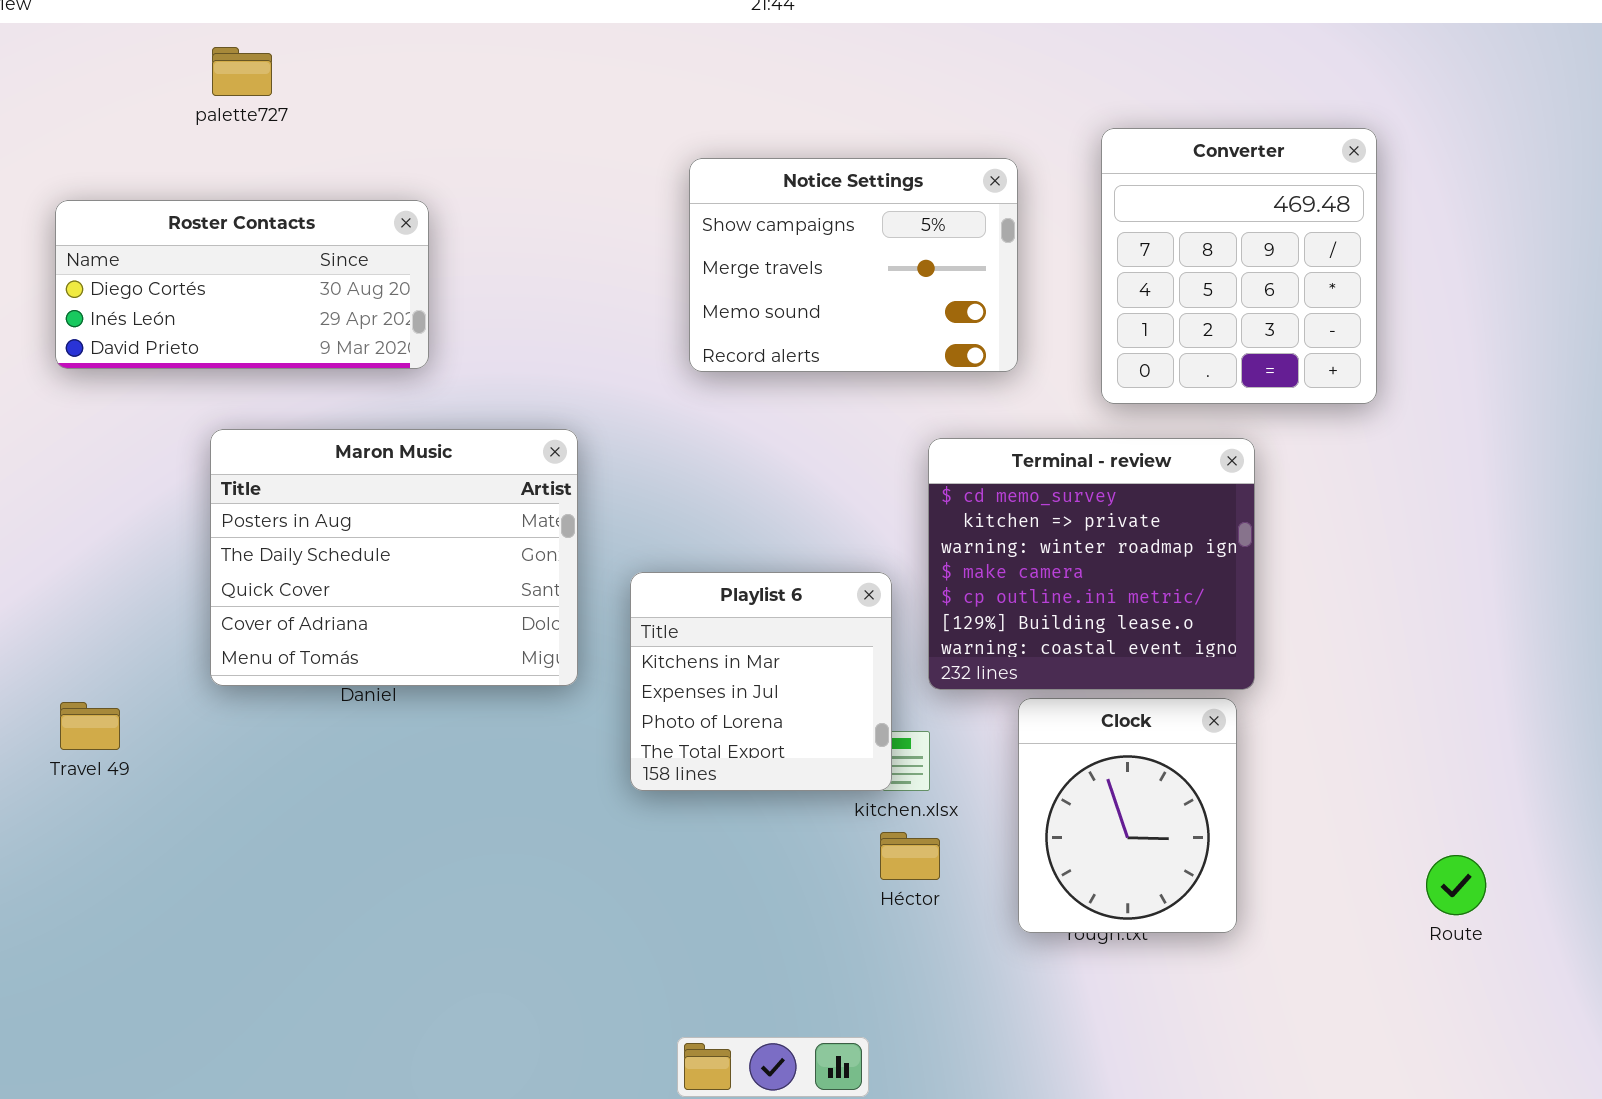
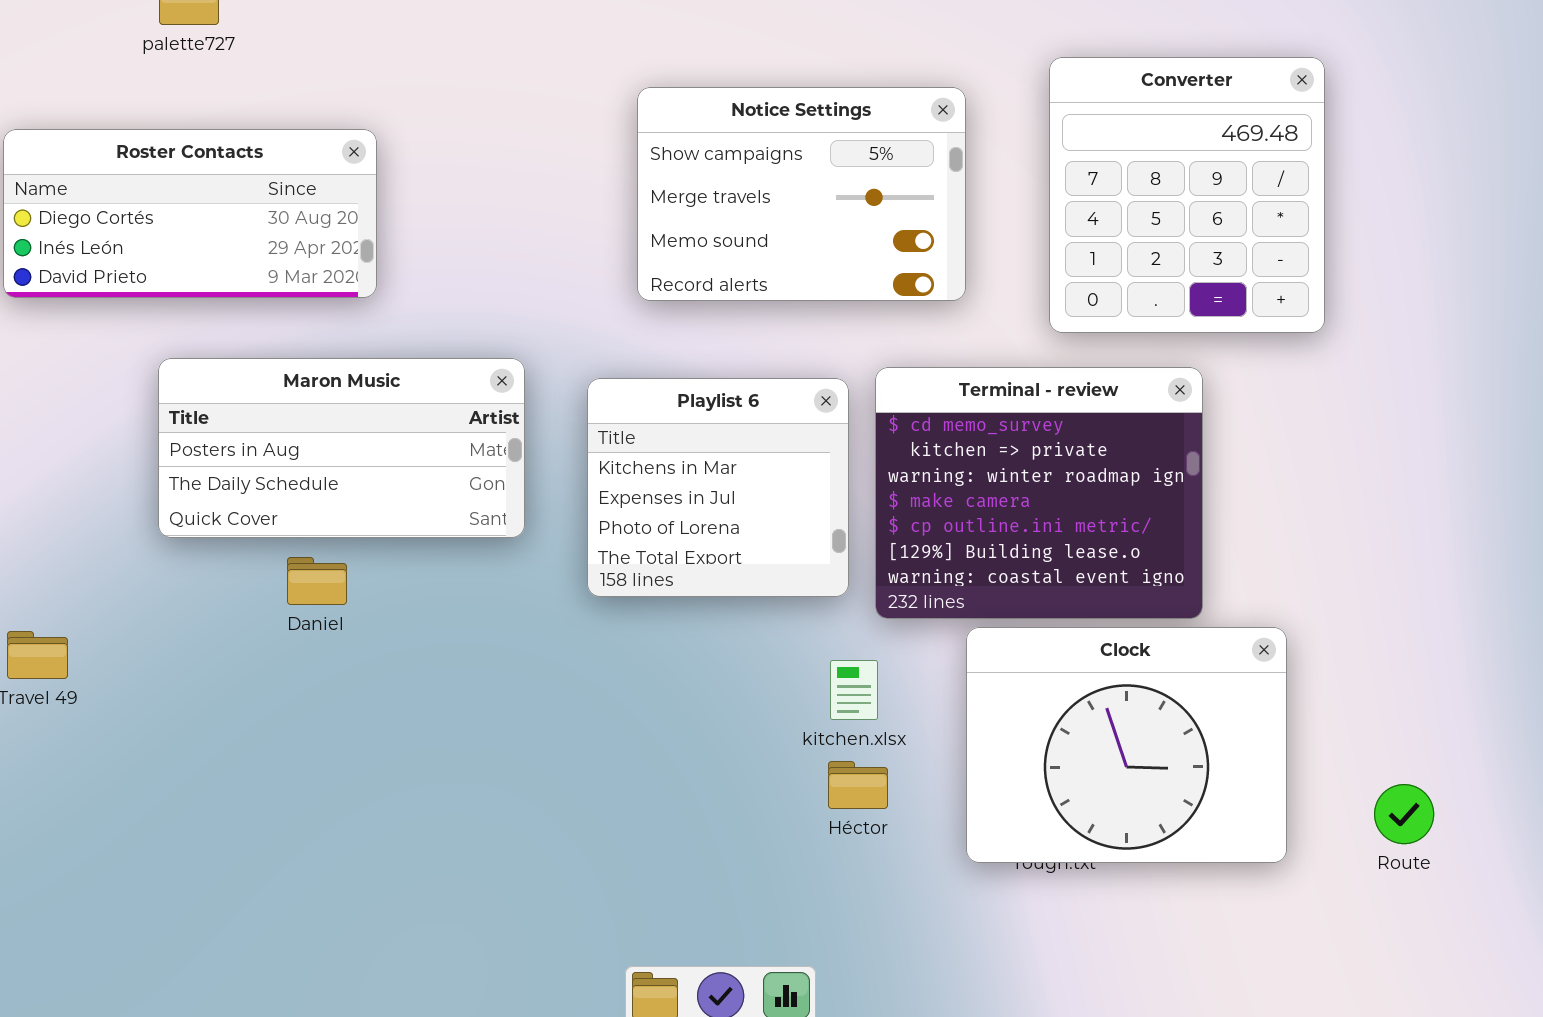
Maron Music: [210,429,578,686] -> [158,358,525,538], resized
Playlist 6: [630,572,892,791] -> [587,378,849,597], moved
Clock: [1018,698,1237,933] -> [966,627,1287,863], resized

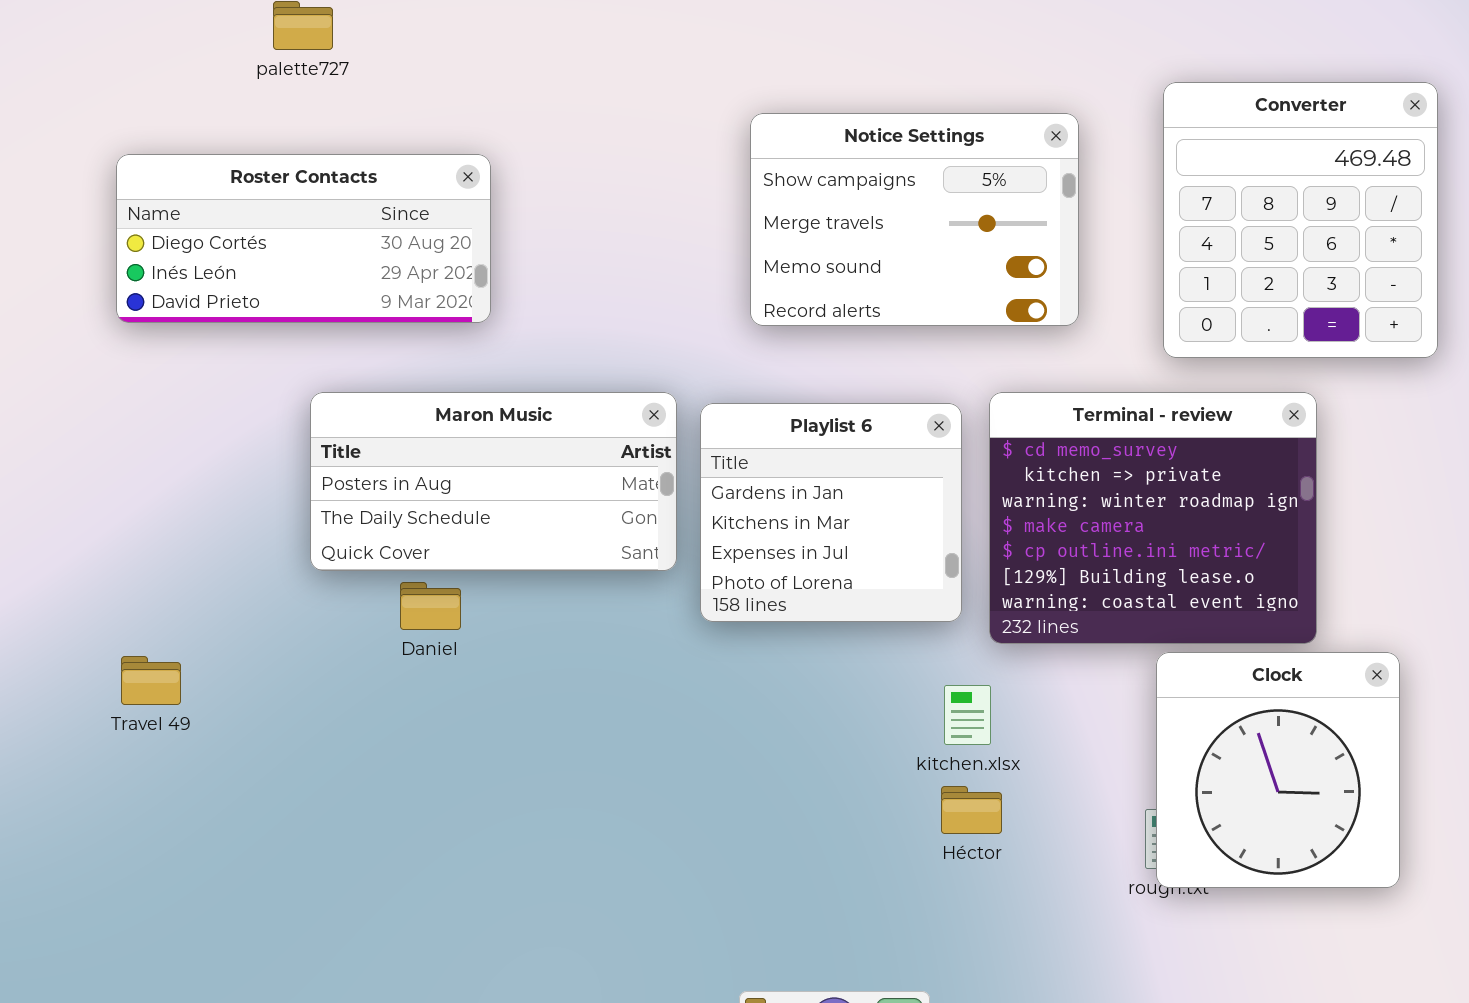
Maron Music: [158,358,525,538] -> [310,392,677,571], moved
Playlist 6: [587,378,849,597] -> [700,403,962,622], scrolled up 1 row
Clock: [966,627,1287,863] -> [1156,652,1400,888], resized

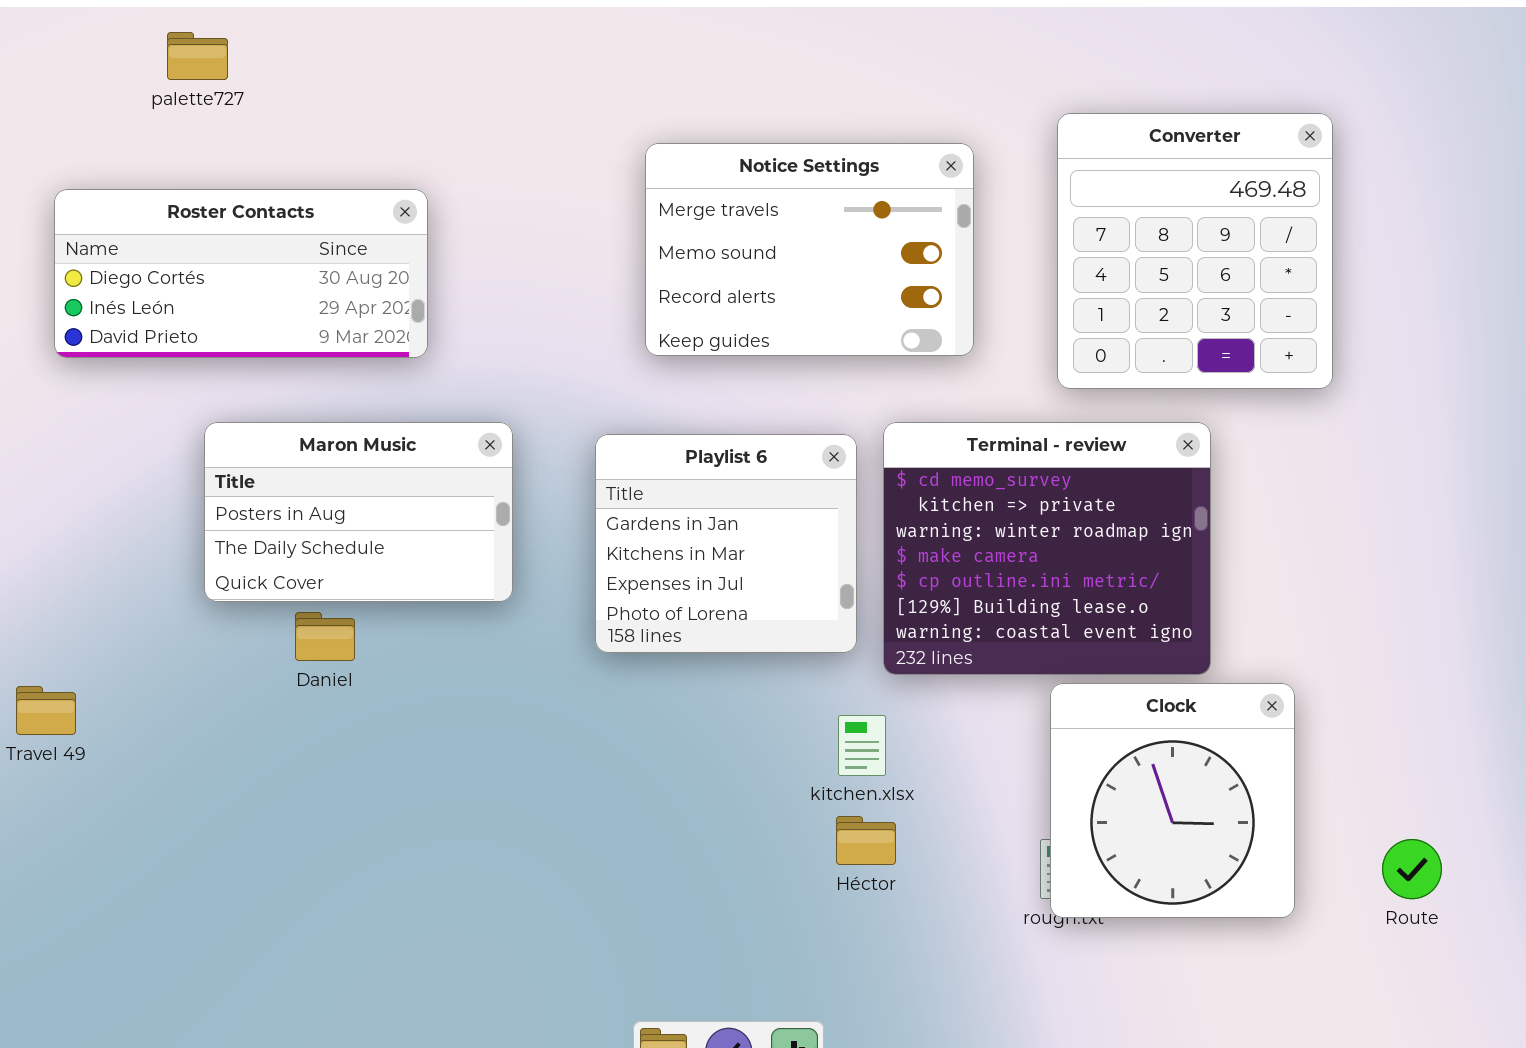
Notice Settings: [750,113,1079,326] -> [645,143,974,356], scrolled down 1 row
Roster Contacts: [116,154,491,323] -> [54,189,428,358], moved
Maron Music: [310,392,677,571] -> [204,422,513,602], resized

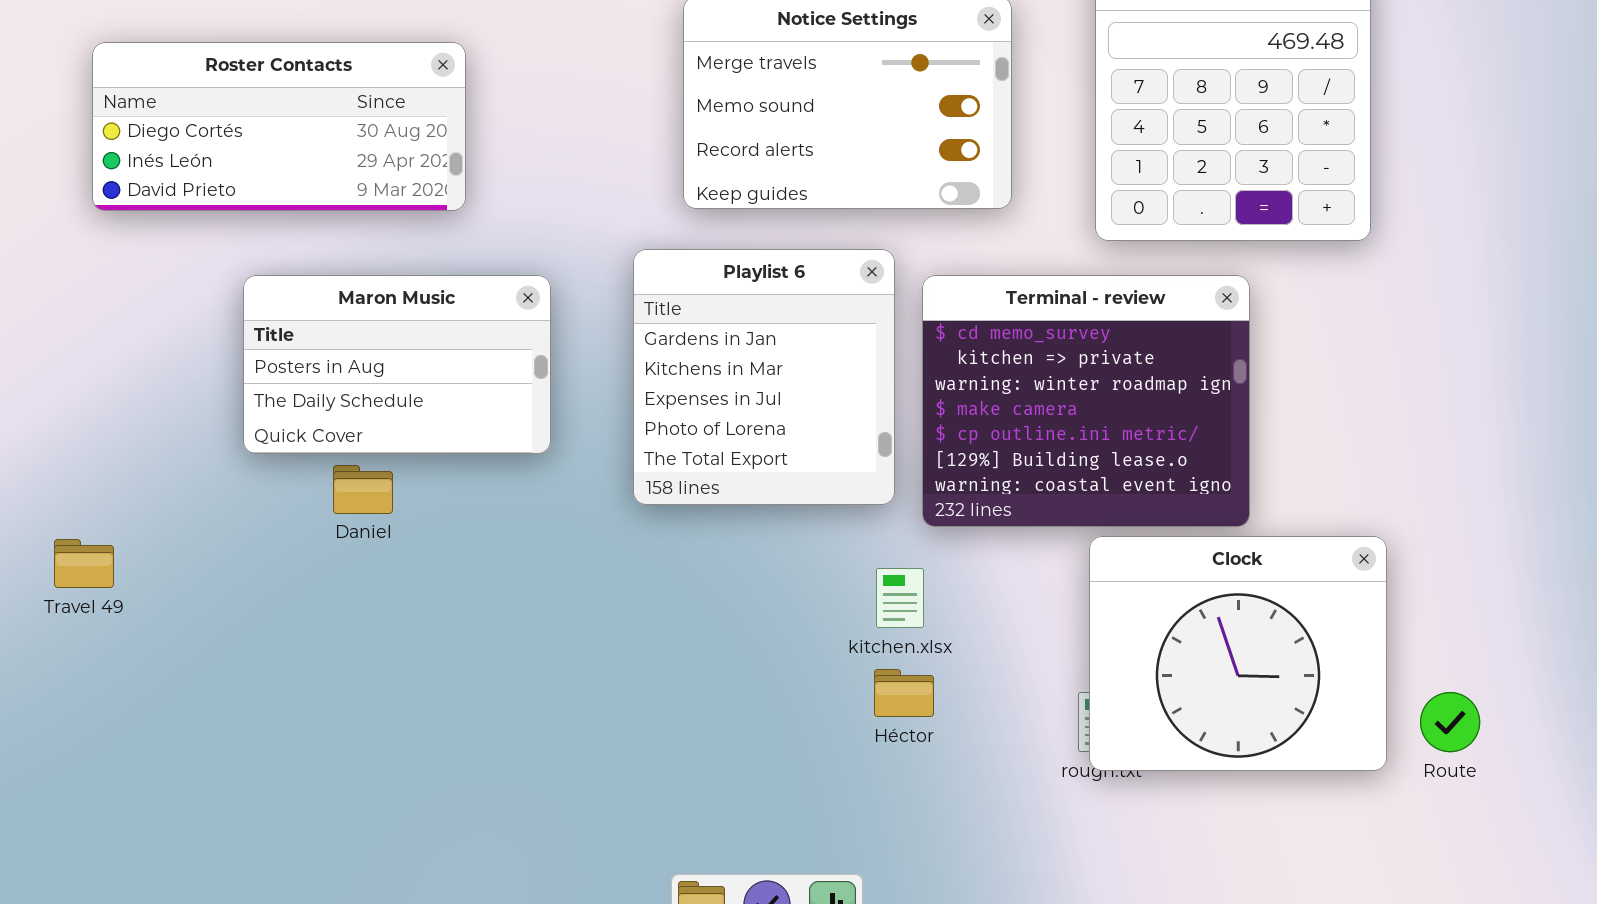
Playlist 6: [595,434,857,653] -> [633,249,895,505], resized
Clock: [1050,683,1295,918] -> [1089,536,1387,771], resized

